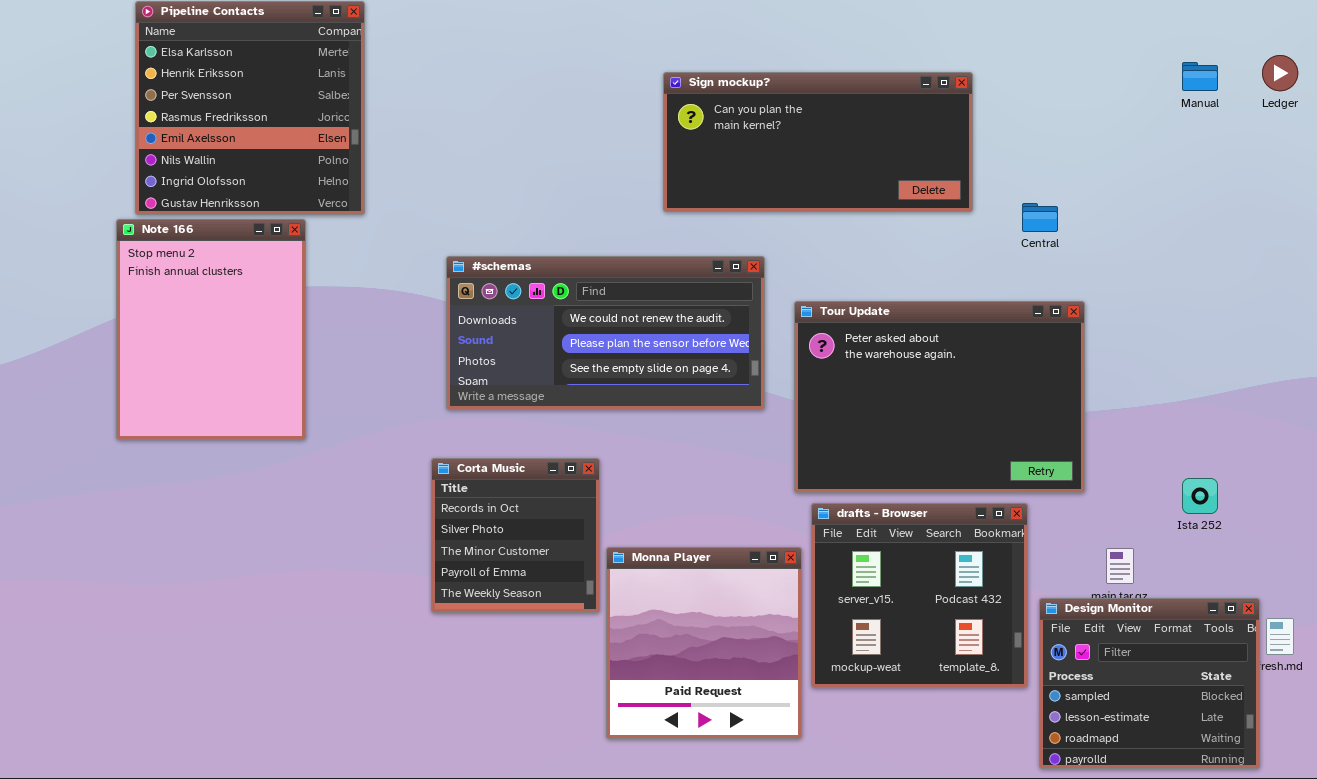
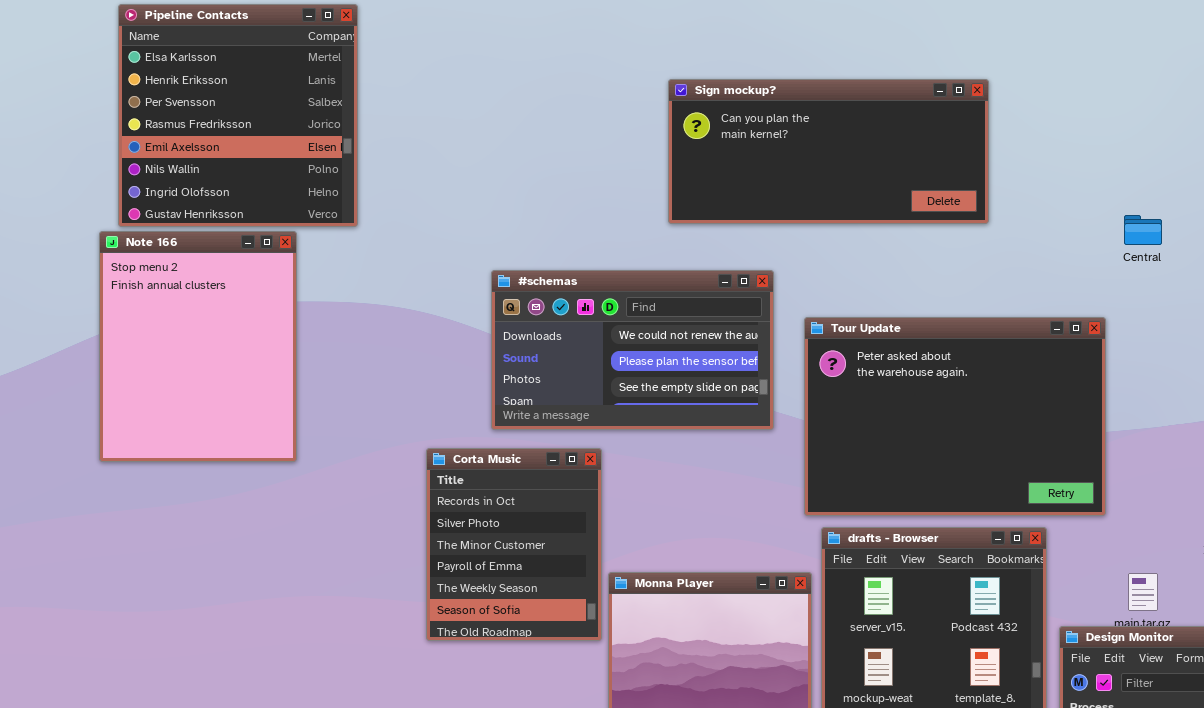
Central: [1022,203,1058,232] -> [1124,215,1162,245], moved
#schemas: [446,256,765,410] -> [491,270,774,430], resized
Corta Music: [431,458,600,613] -> [426,448,602,641], resized

